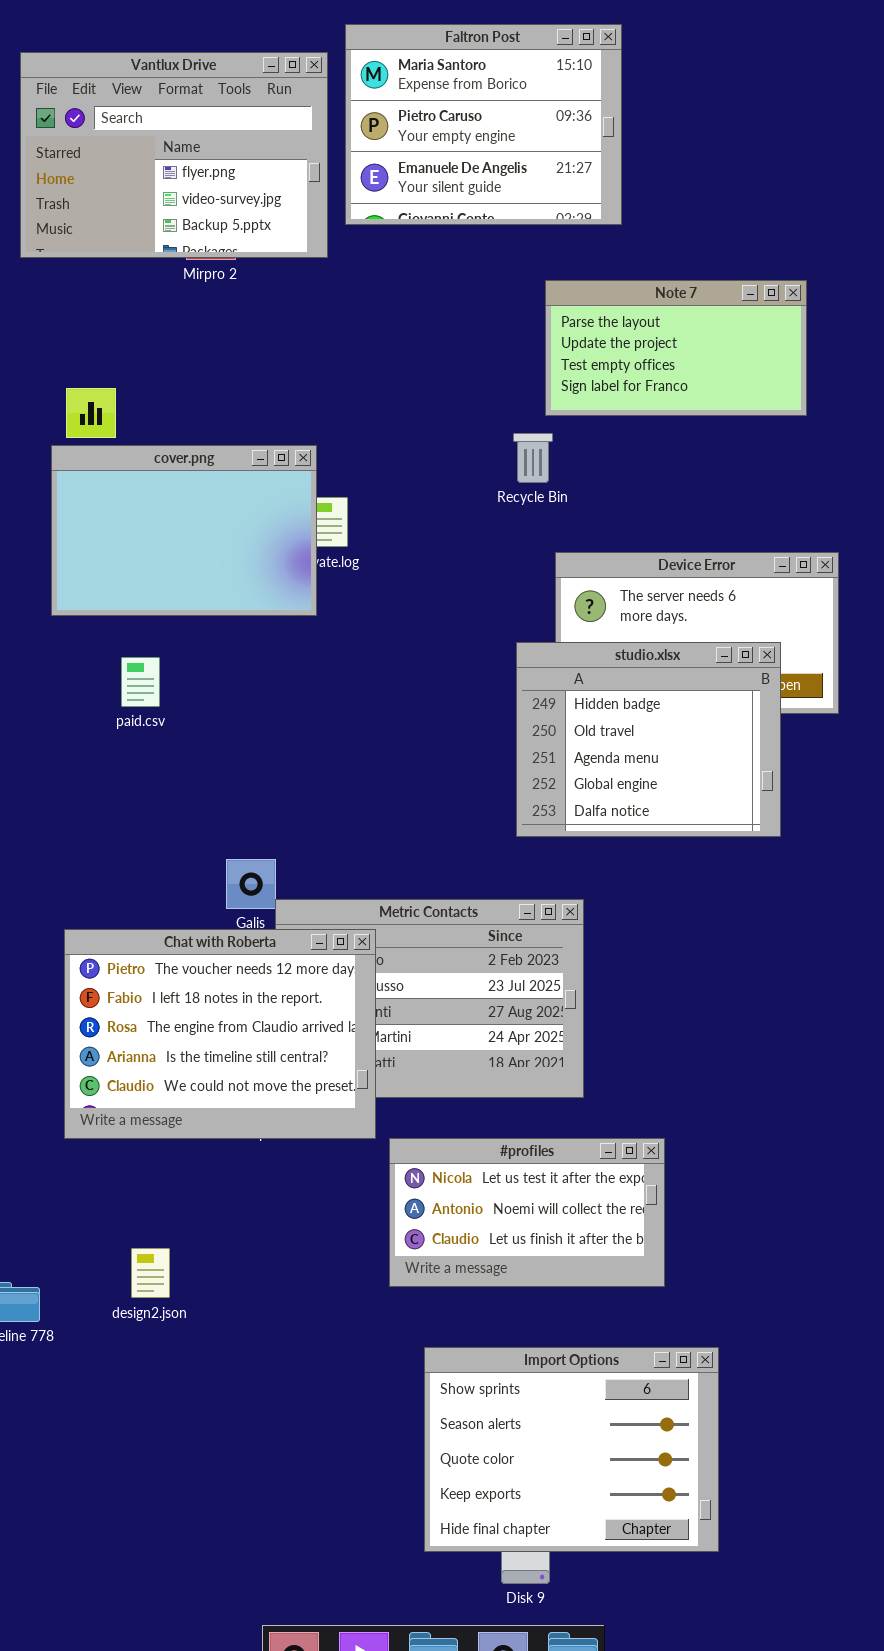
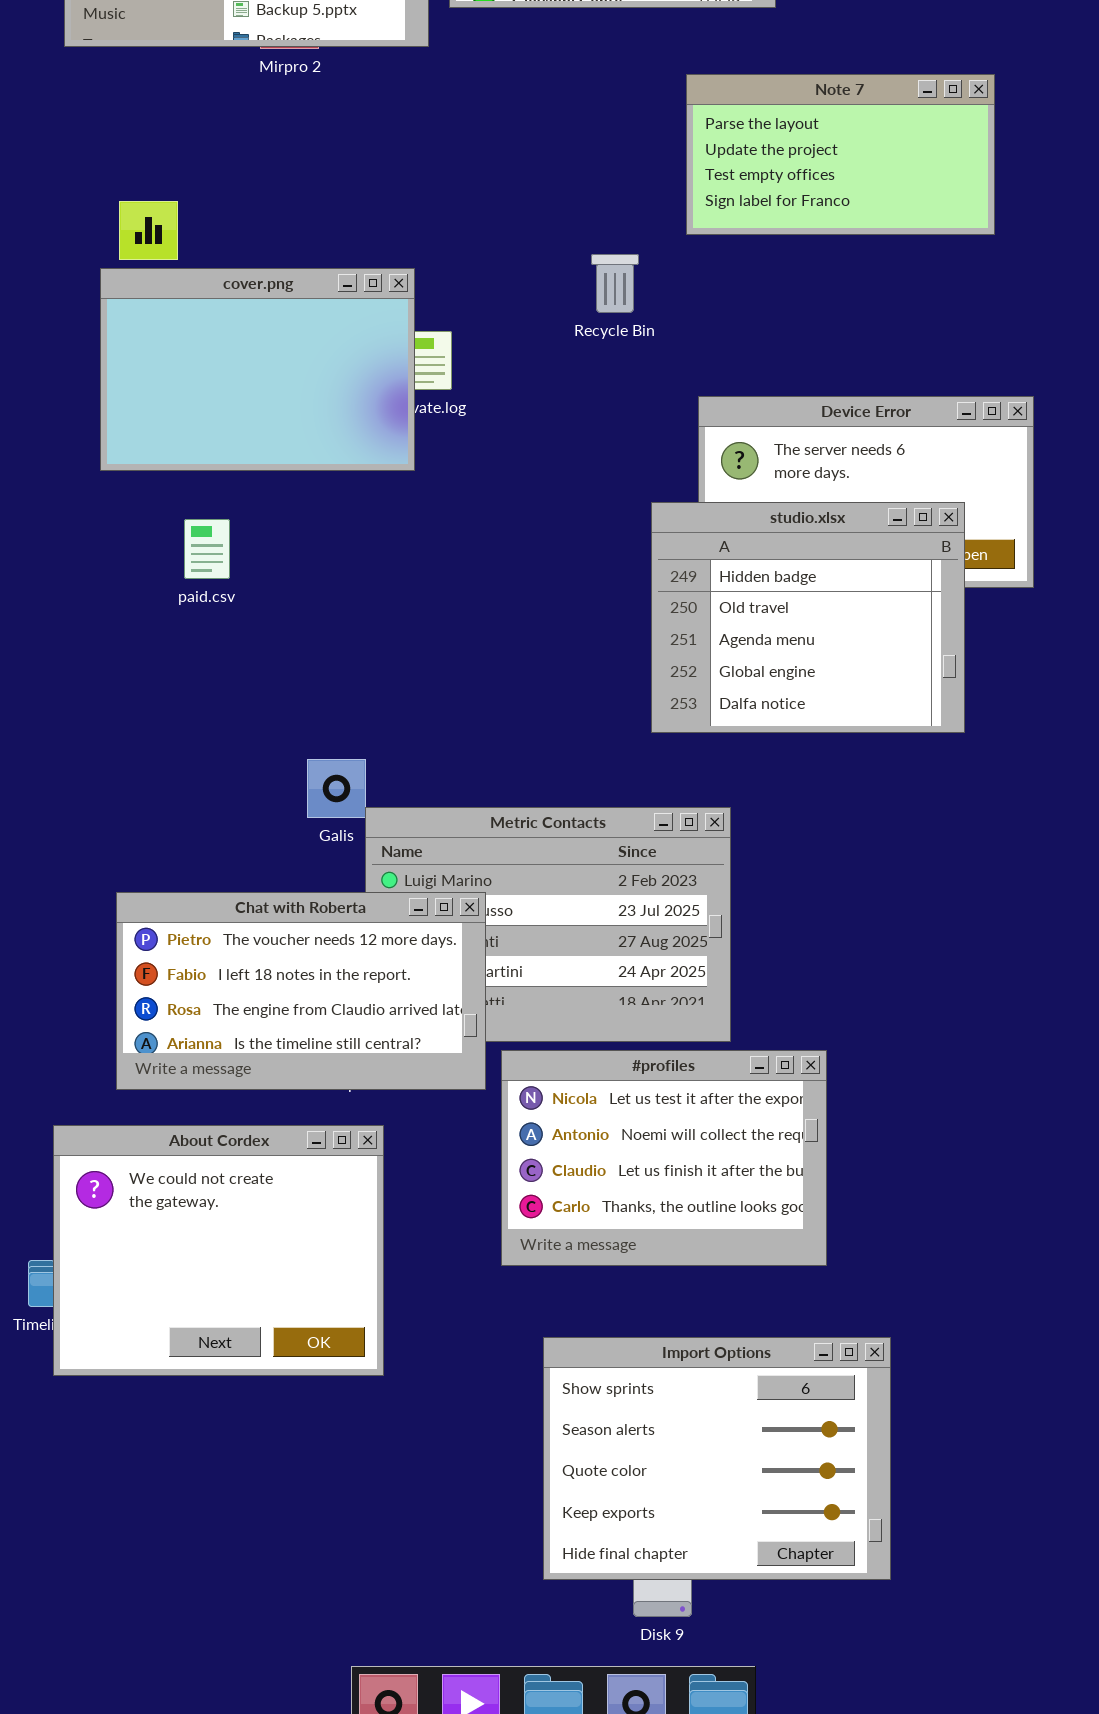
Recycle Bin: [513,433,553,483] -> [591,254,639,313], moved
Chat with Roberta: [64,929,376,1139] -> [116,892,486,1090], resized
#profiles: [389,1138,665,1287] -> [501,1050,827,1266], resized
About Cordex: none -> [53,1125,384,1376], opened

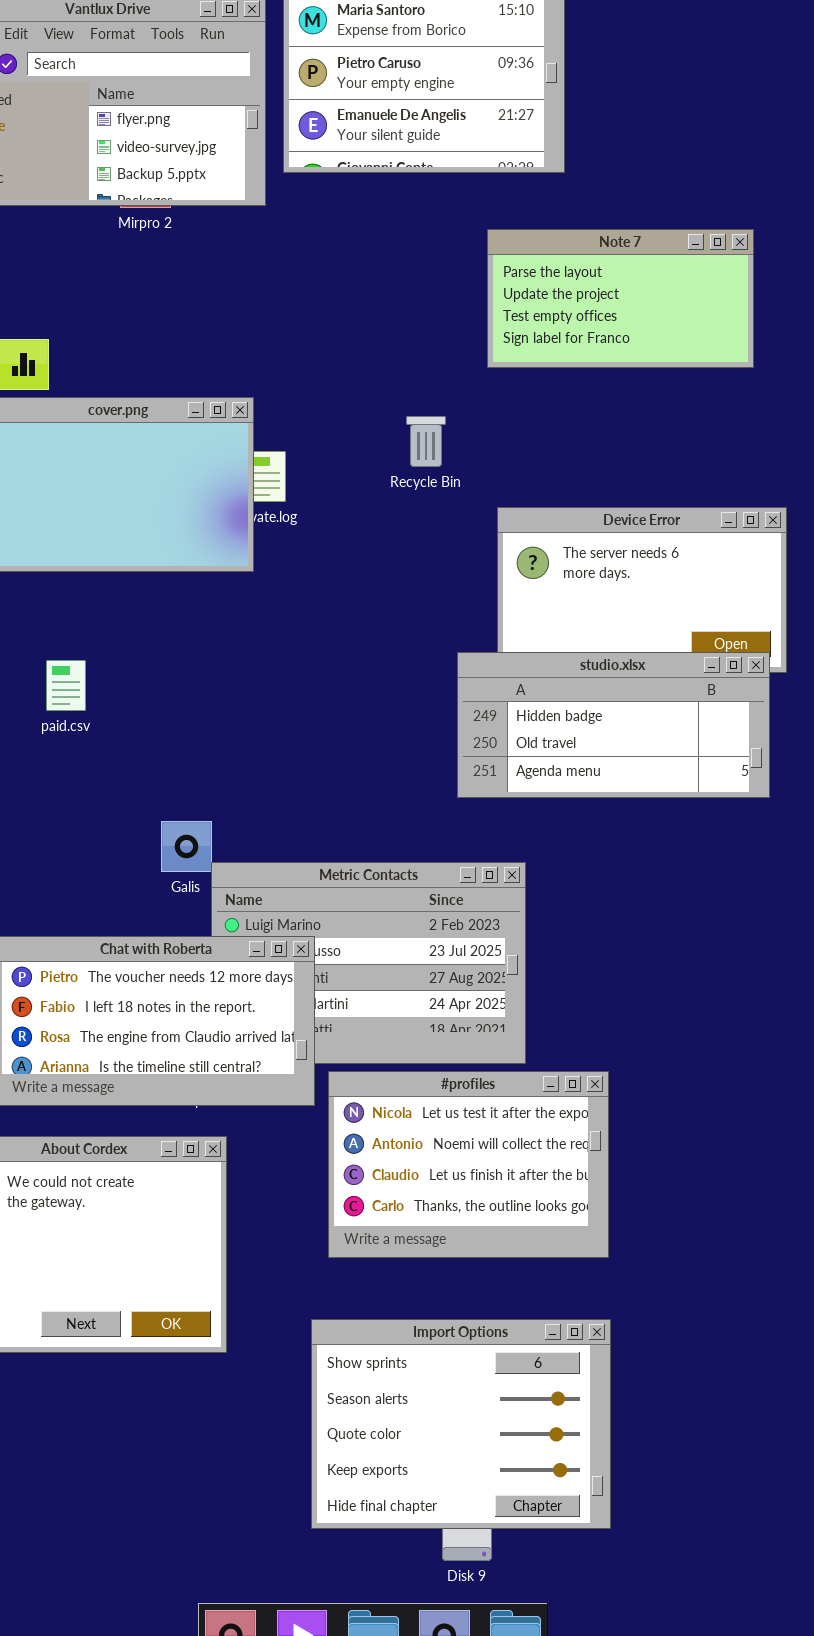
Recycle Bin: [591,254,639,313] -> [406,416,446,467], moved
studio.xlsx: [651,502,965,733] -> [457,652,770,798], resized
paid.csv: [184,519,230,579] -> [46,660,86,711], moved
Import Options: [543,1337,891,1580] -> [311,1319,611,1529], moved

